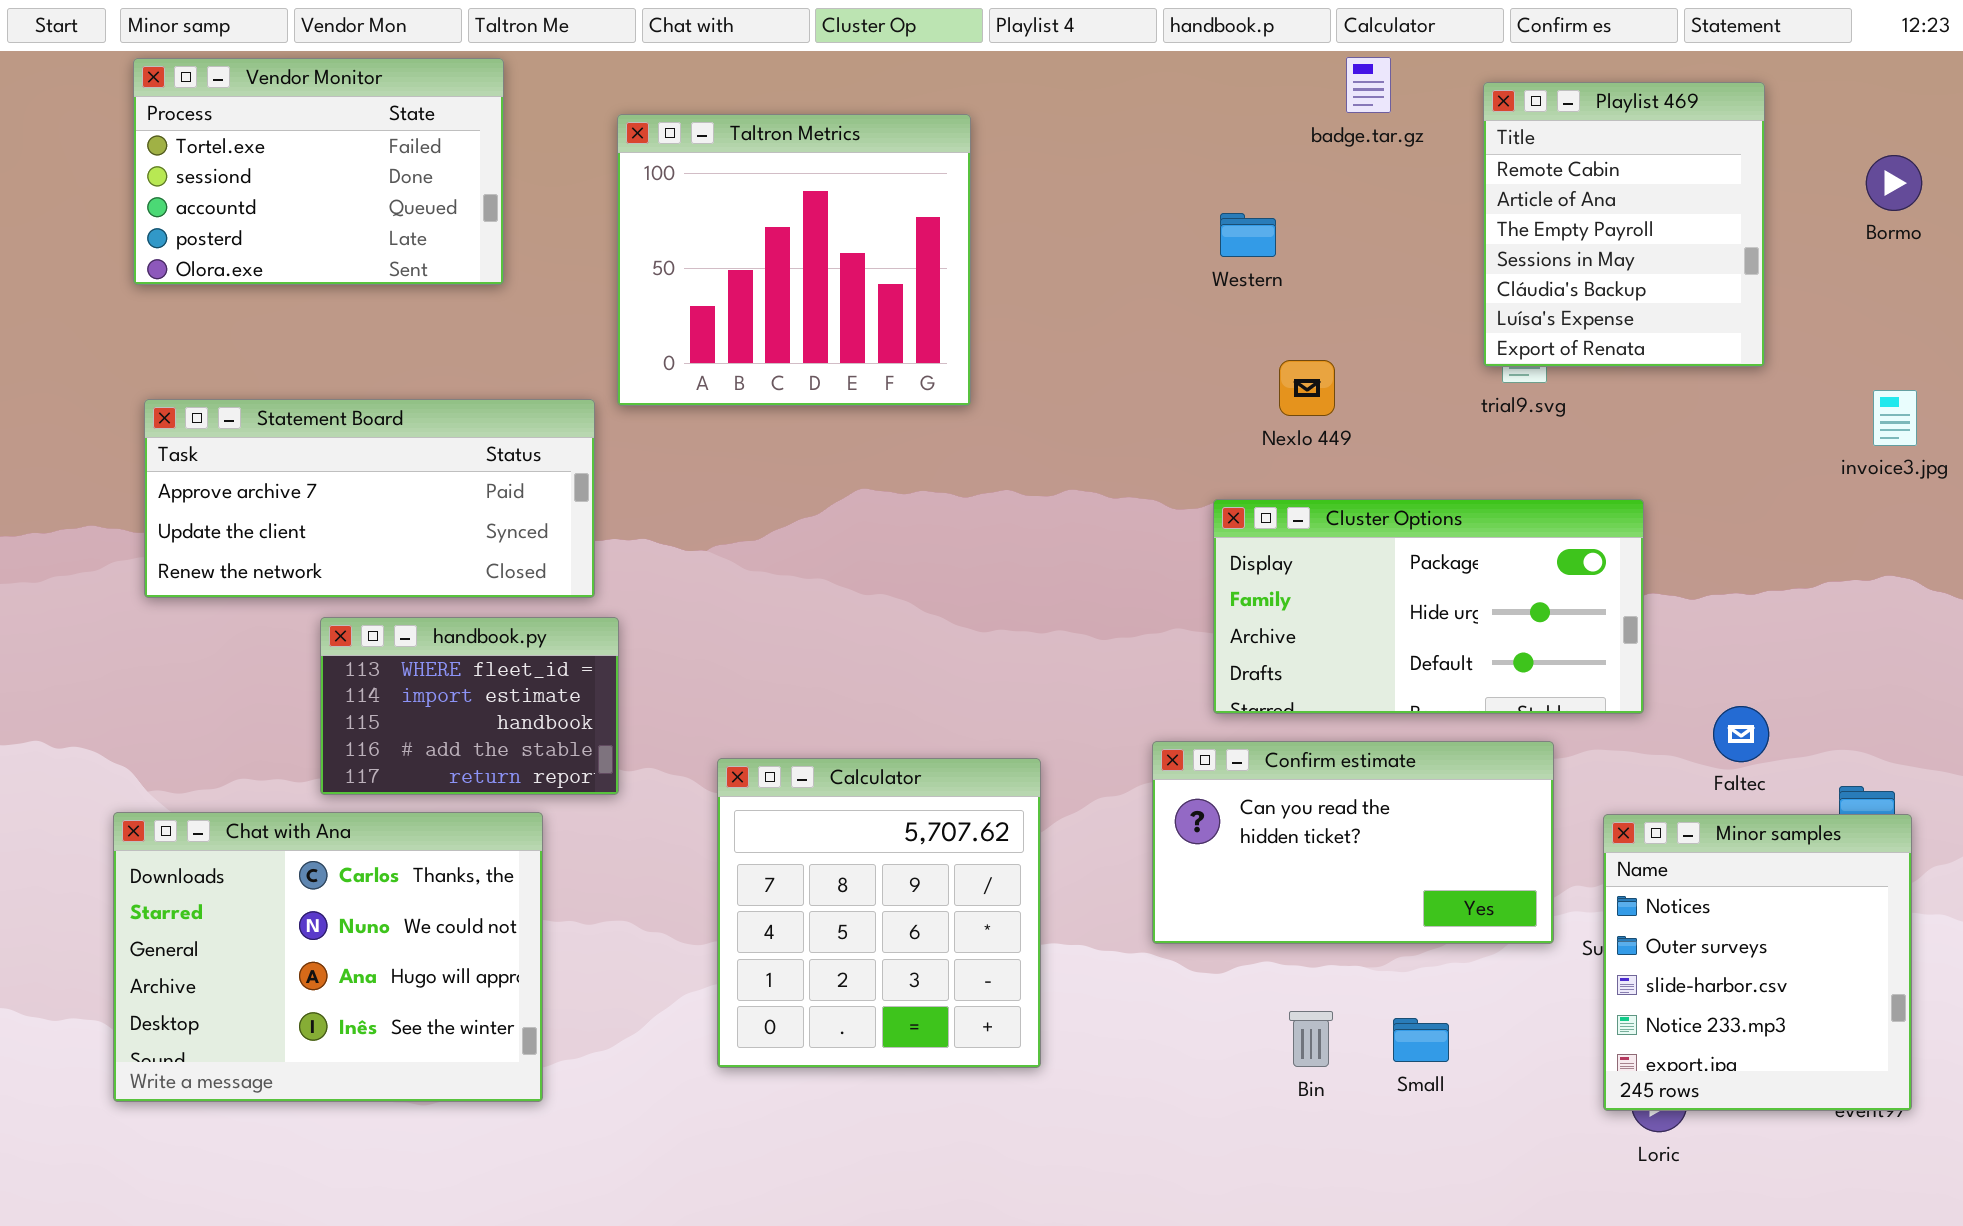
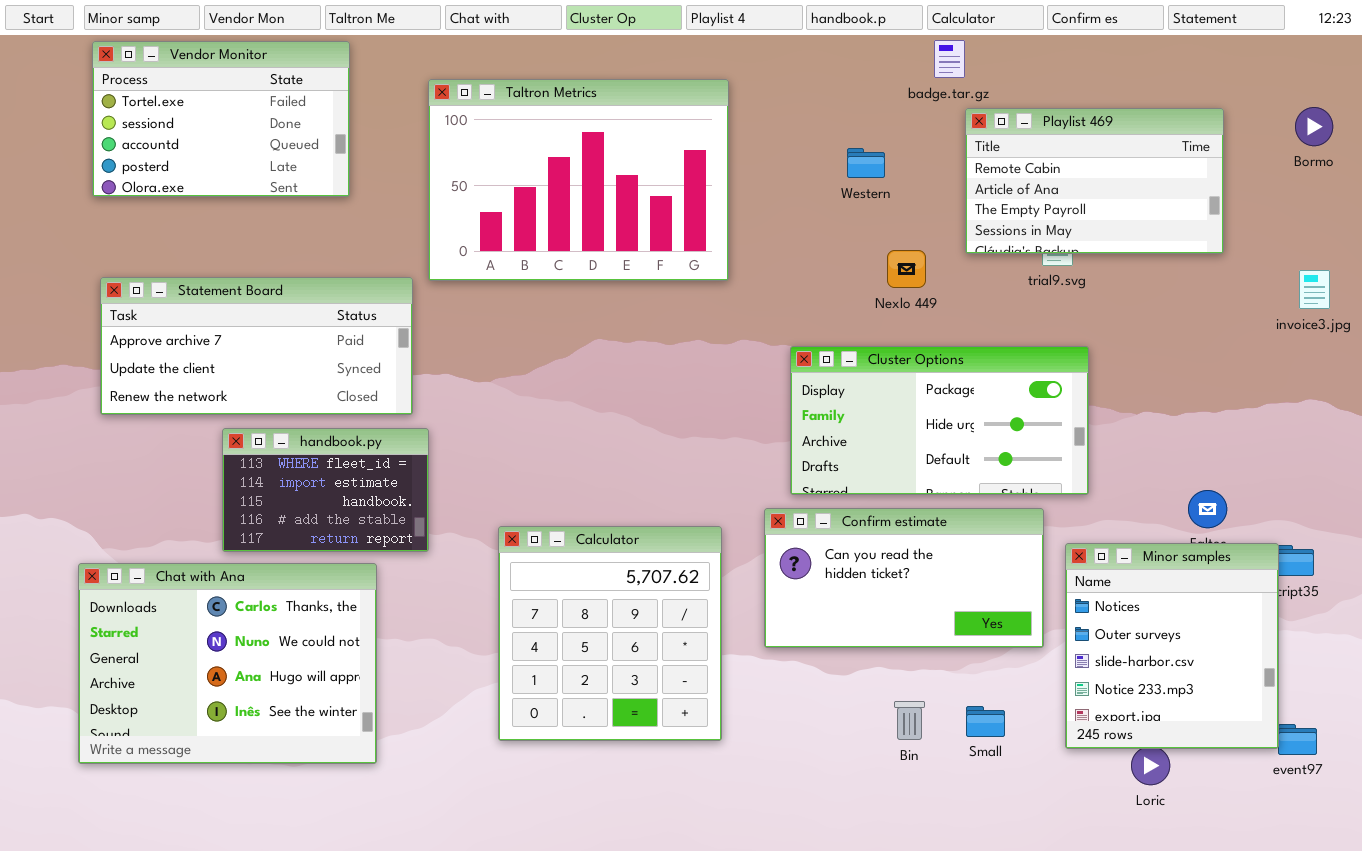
Playlist 469: [1483,82,1765,367] -> [965,108,1224,254], resized
Taltron Metrics: [617,114,971,406] -> [428,79,729,281], resized
Cluster Options: [1213,499,1644,714] -> [790,346,1089,495], moved
Confirm estimate: [1152,741,1554,944] -> [764,508,1044,648], moved
Minor samples: [1603,814,1912,1111] -> [1065,543,1279,749], moved

